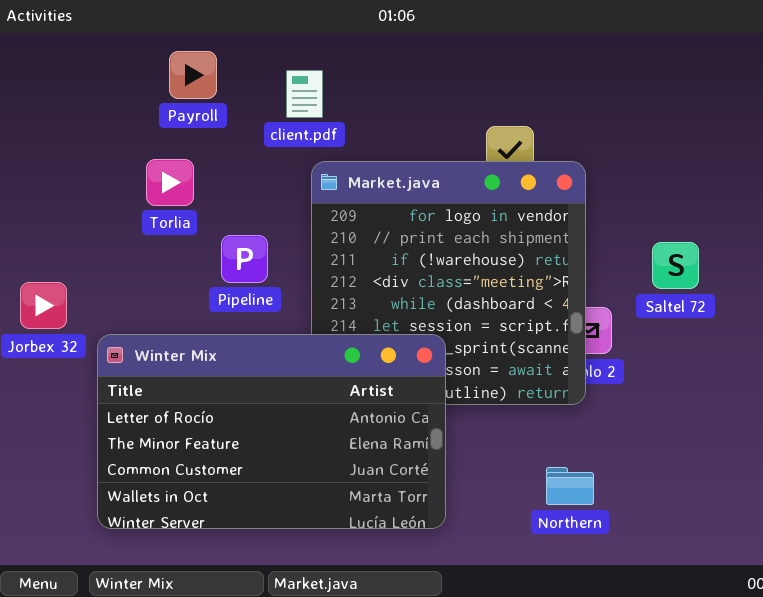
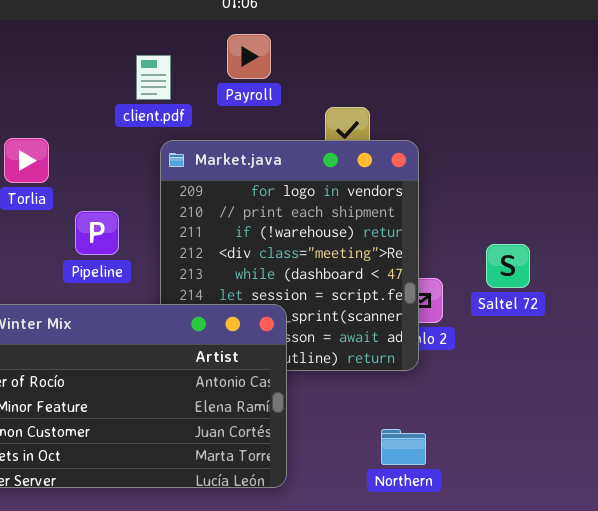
Payroll: [169,51,217,99] -> [227,34,271,79], moved
Saltel 72: [652,242,699,289] -> [486,244,530,288], moved

